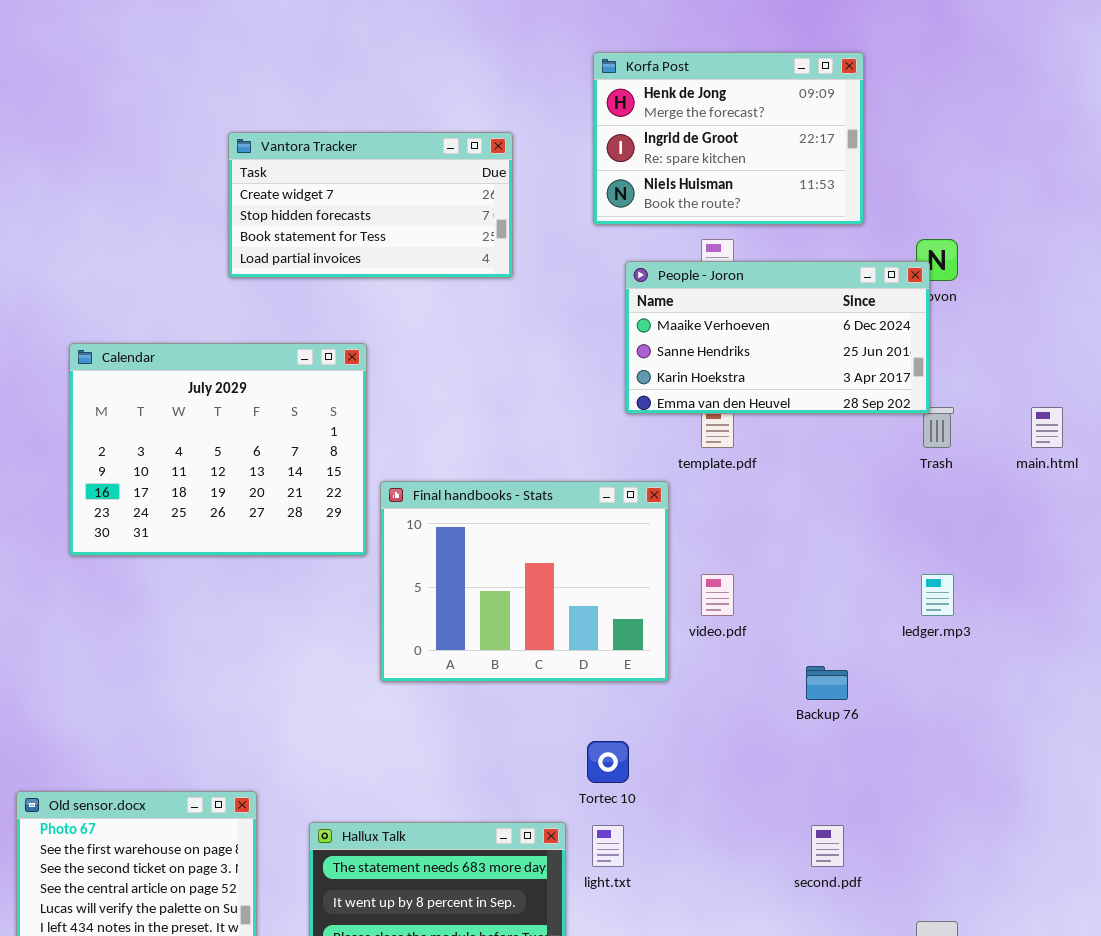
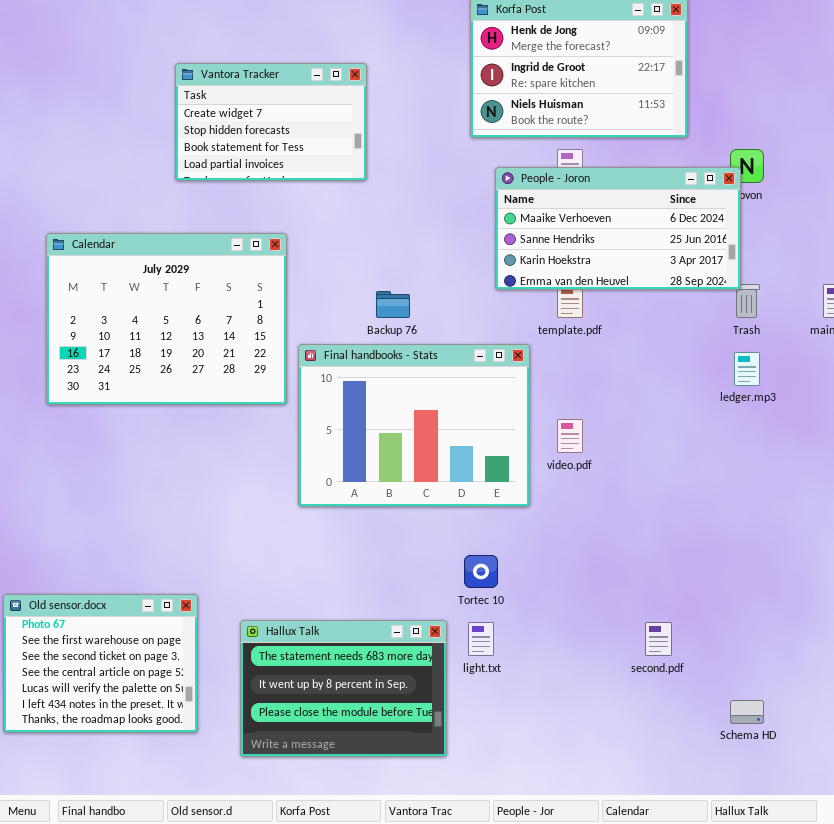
Vantora Tracker: [228,132,513,278] -> [175,63,367,181], resized
ledger.mp3: [921,574,954,616] -> [734,352,760,386], moved
Backup 76: [806,666,848,700] -> [376,291,410,318], moved

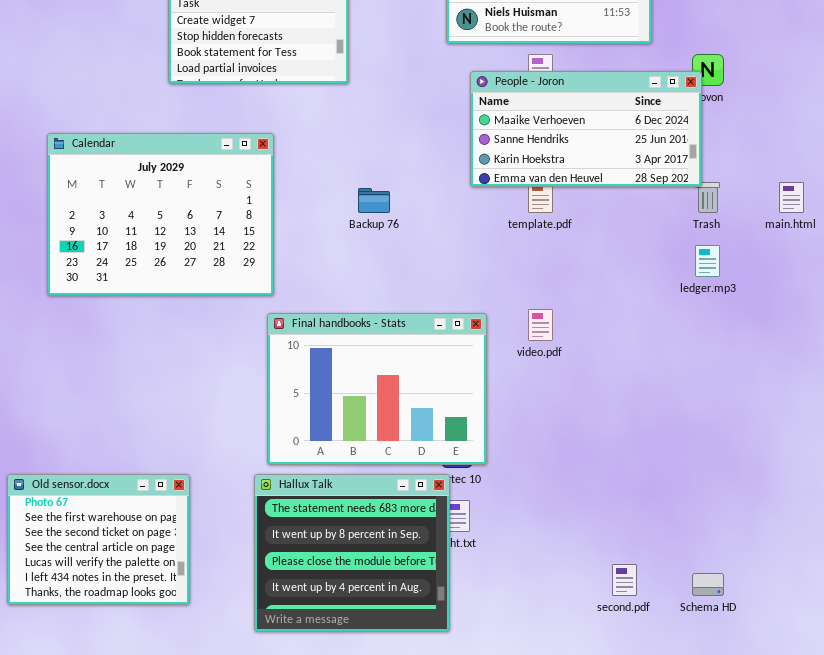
Final handbooks - Stats: [298,344,530,507] -> [267,313,487,465], moved
Hallux Talk: [240,620,447,757] -> [254,474,450,632], moved, resized
second.pdf: [645,622,672,656] -> [612,564,637,596], moved

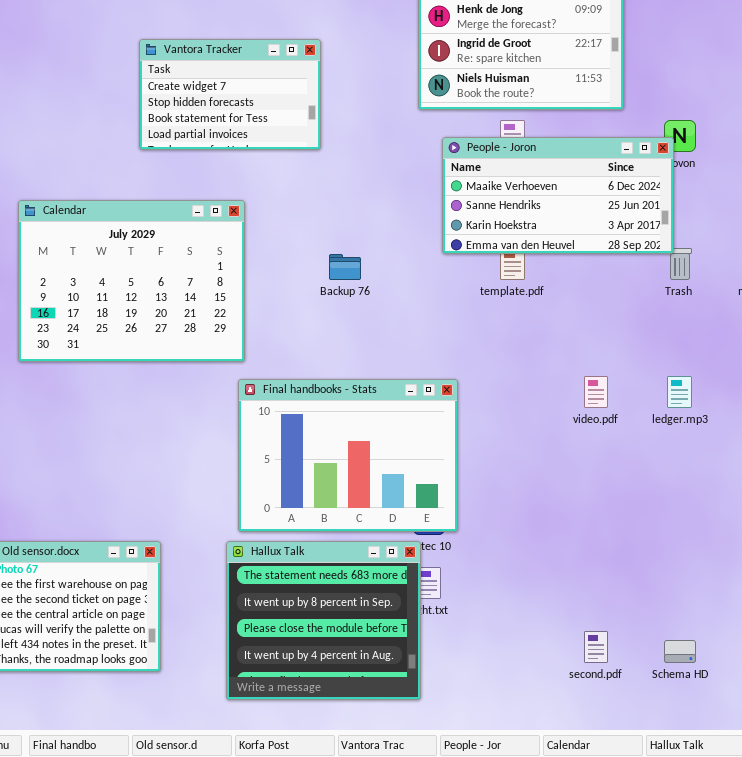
ledger.mp3: [695,245,720,277] -> [667,376,692,408], moved
video.pdf: [528,309,553,341] -> [584,376,608,408], moved

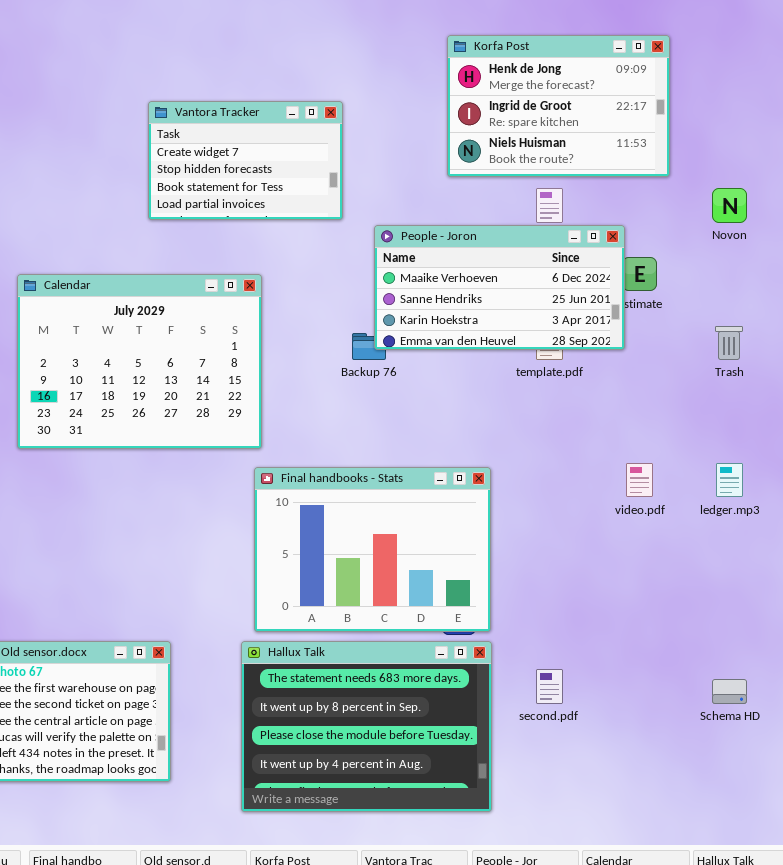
People - Joron: [442,137,674,254] -> [374,225,625,350], moved
Hallux Talk: [226,541,421,700] -> [241,641,492,812], resized
second.pdf: [584,631,608,663] -> [536,669,563,704], moved
Schema HD: [664,640,696,663] -> [712,679,747,704], moved

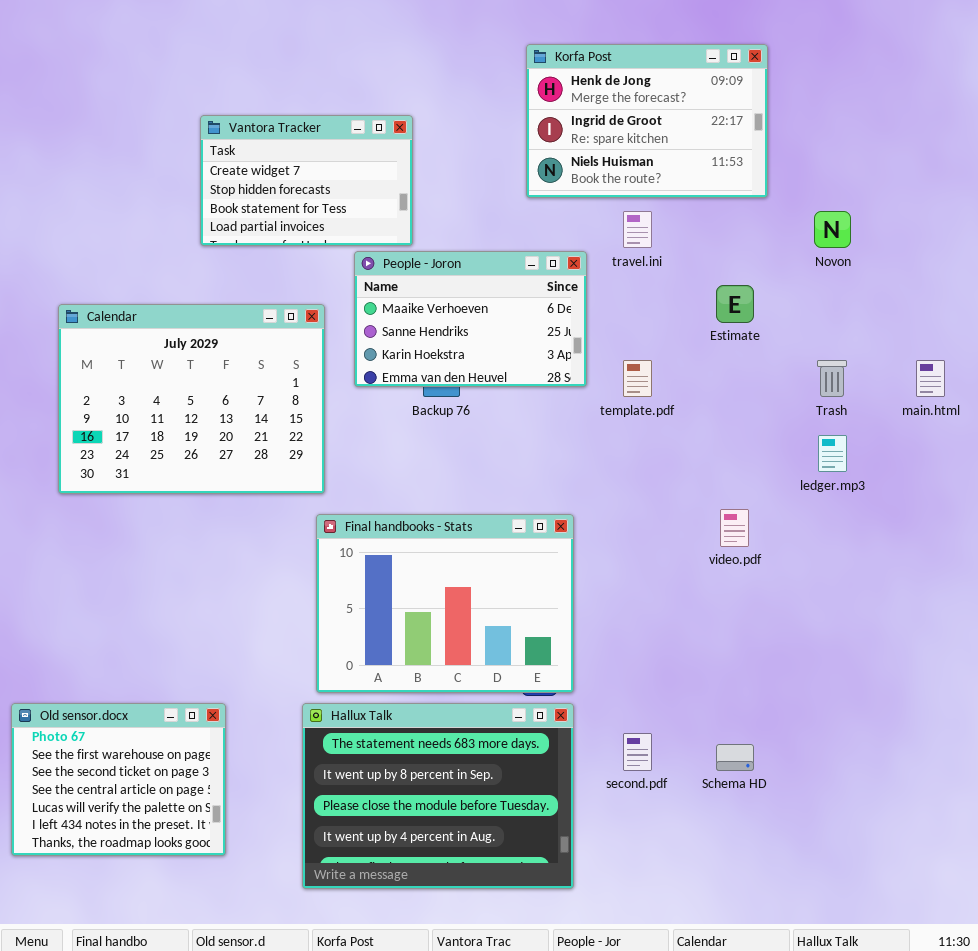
People - Joron: [374,225,625,350] -> [354,251,587,387], moved, resized
ledger.mp3: [716,463,743,497] -> [818,435,847,472], moved
Schema HD: [712,679,747,704] -> [716,744,754,771], moved

